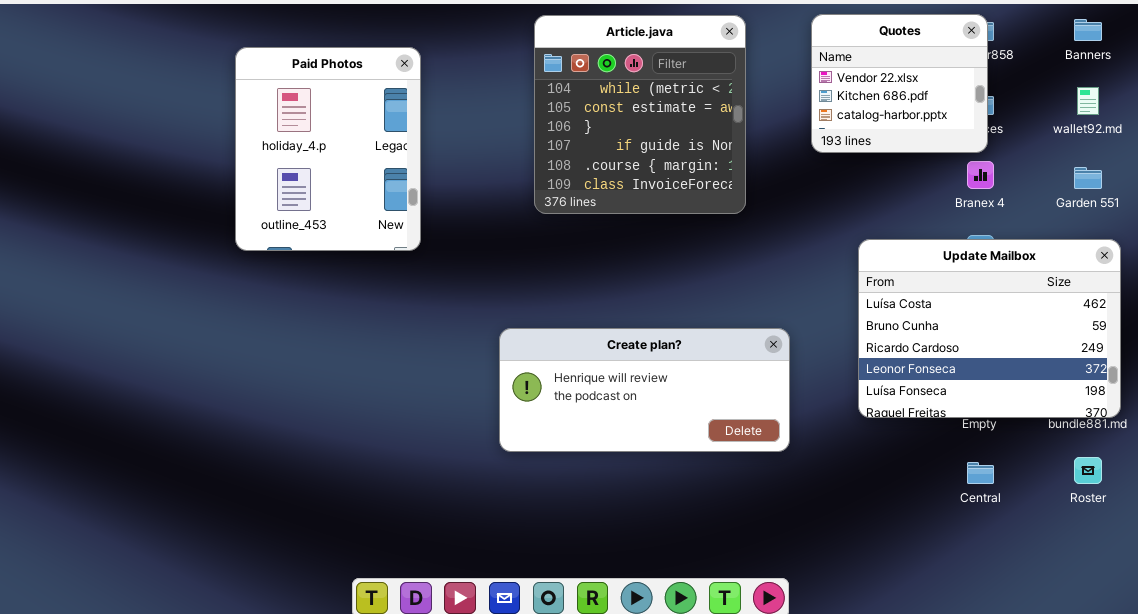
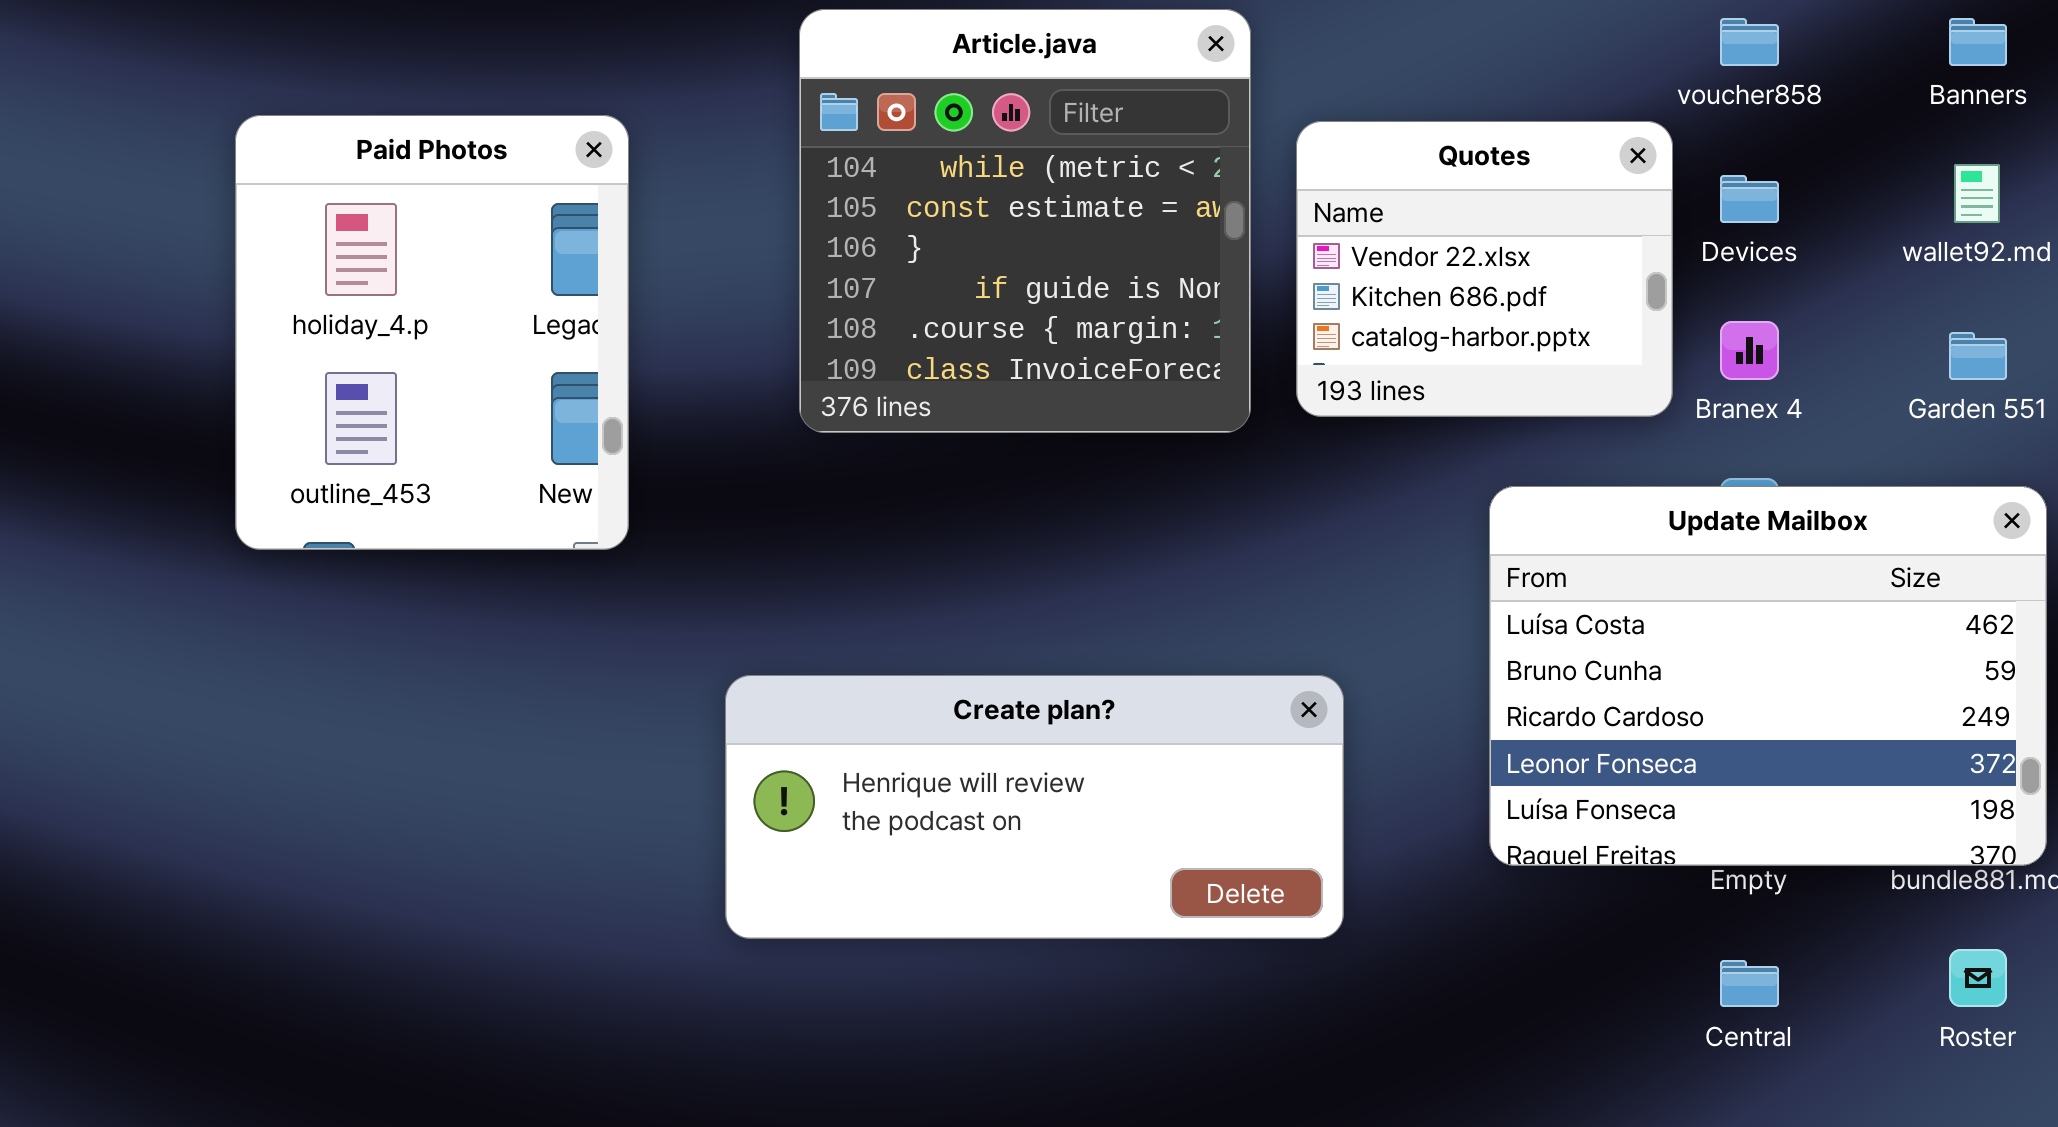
Quotes: [811,14,988,153] -> [1296,121,1673,417], moved
Paid Photos: [235,47,421,251] -> [235,115,629,550], moved

